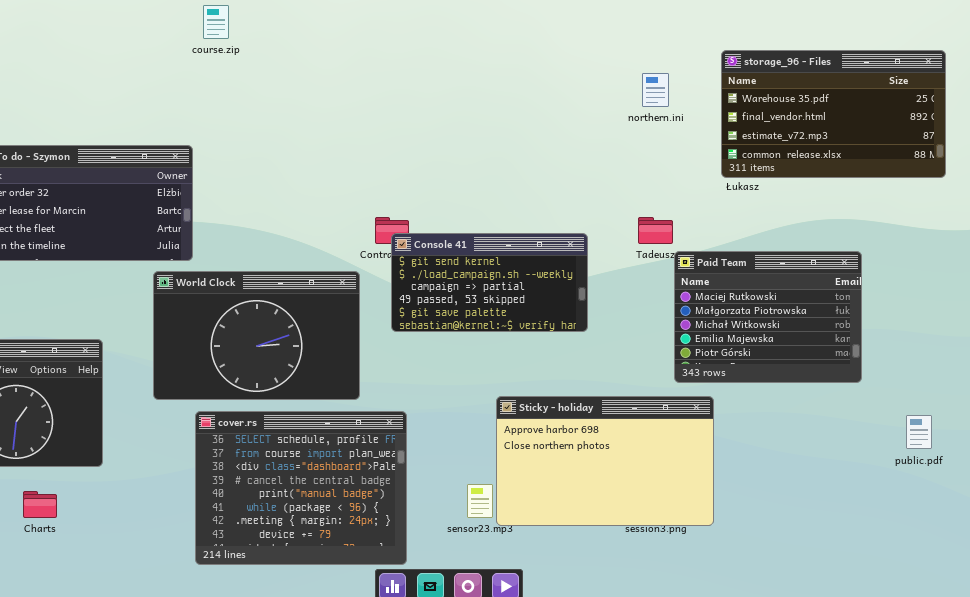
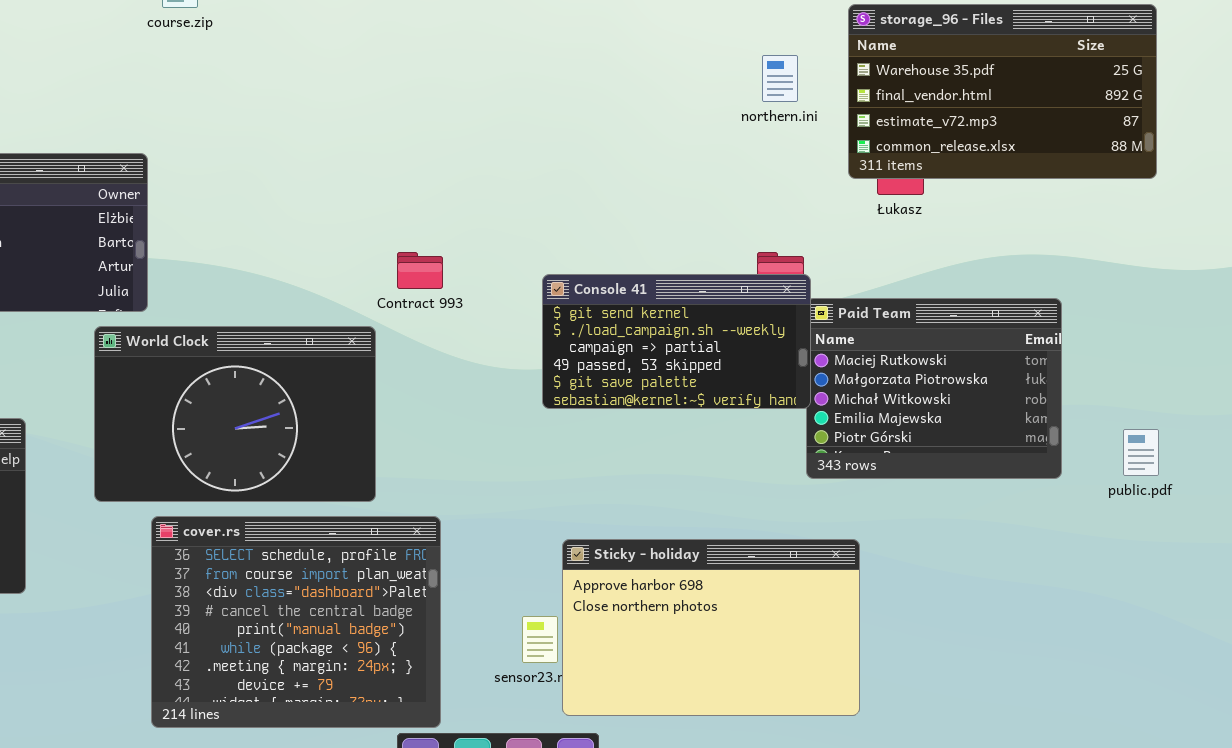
storage_96 - Files: [721,50,946,178] -> [848,4,1157,179], moved
Console 41: [391,233,588,332] -> [542,274,811,409], moved
Sticky - holiday: [496,396,714,526] -> [562,539,860,716], moved
public.pdf: [906,415,932,449] -> [1123,429,1159,476], moved

